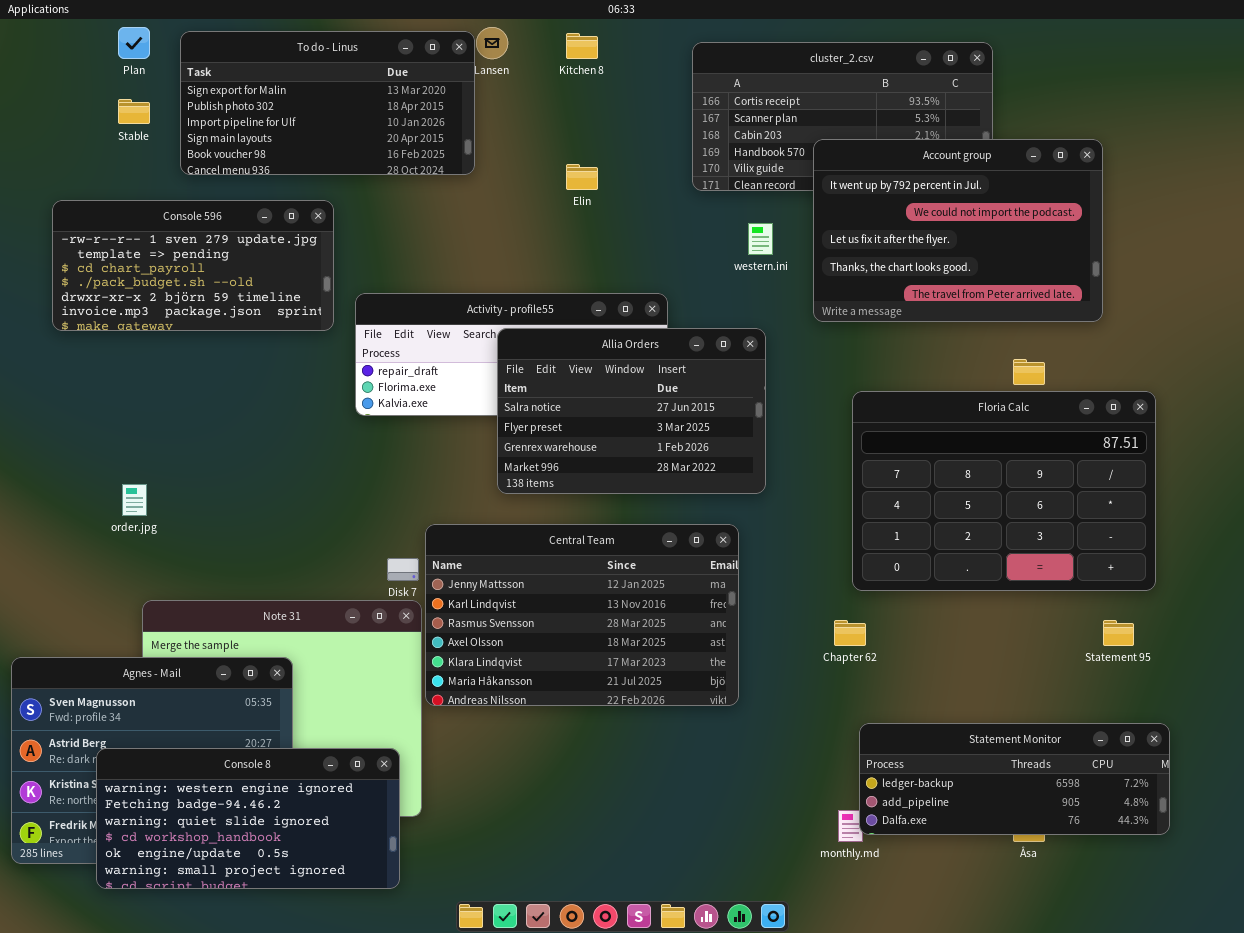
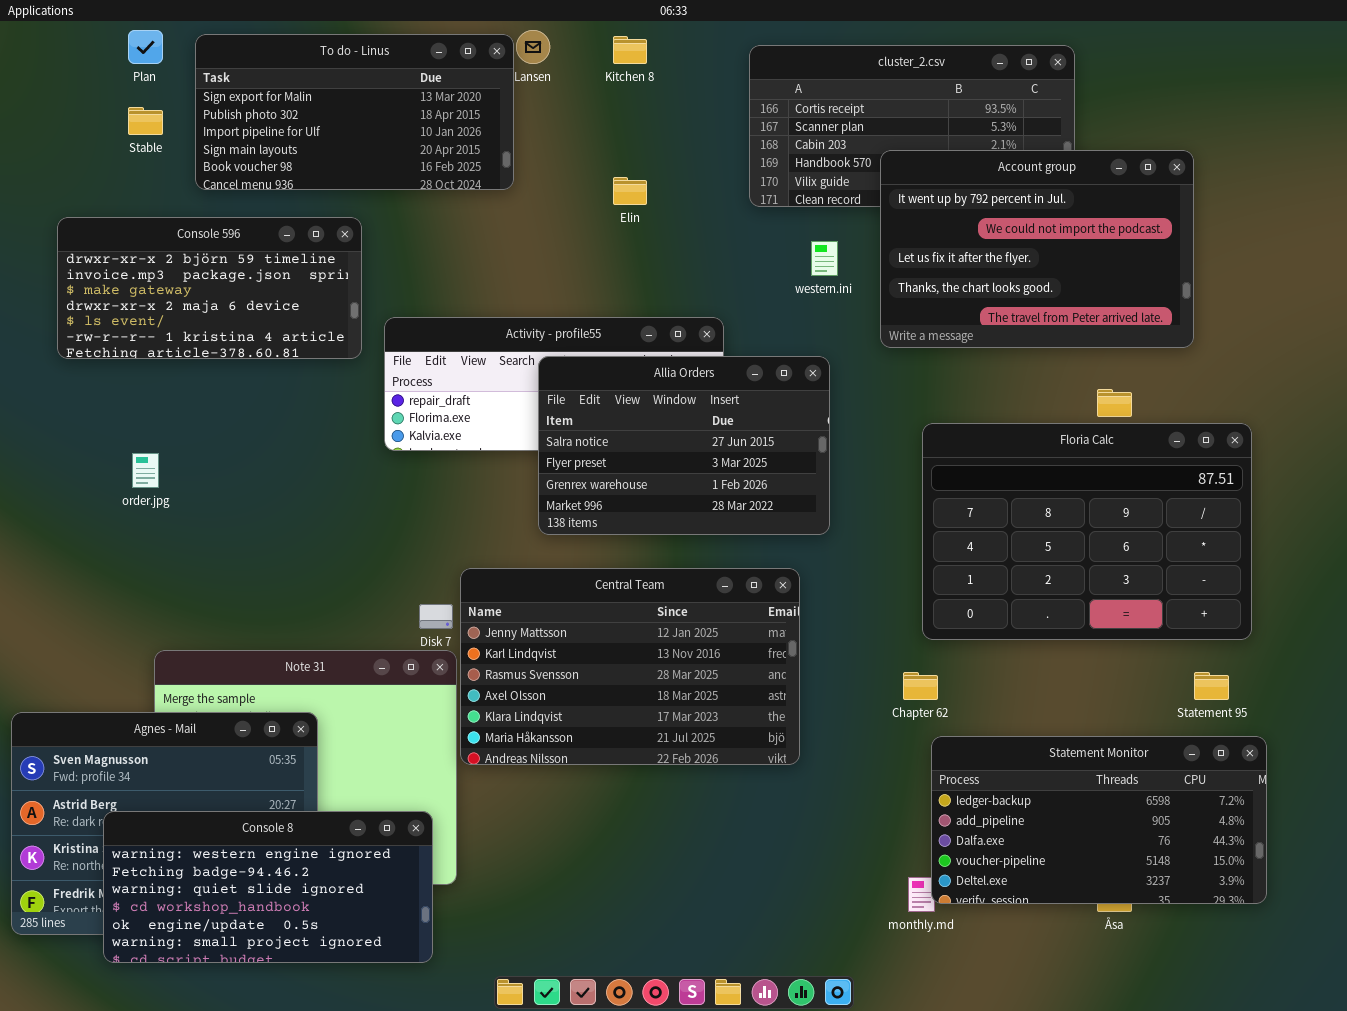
Console 596: [52,200,334,331] -> [57,217,362,359], scrolled down 4 rows
order.jpg: [122,484,147,516] -> [132,453,159,488], moved
Statement Monitor: [859,723,1170,835] -> [931,736,1267,904], resized

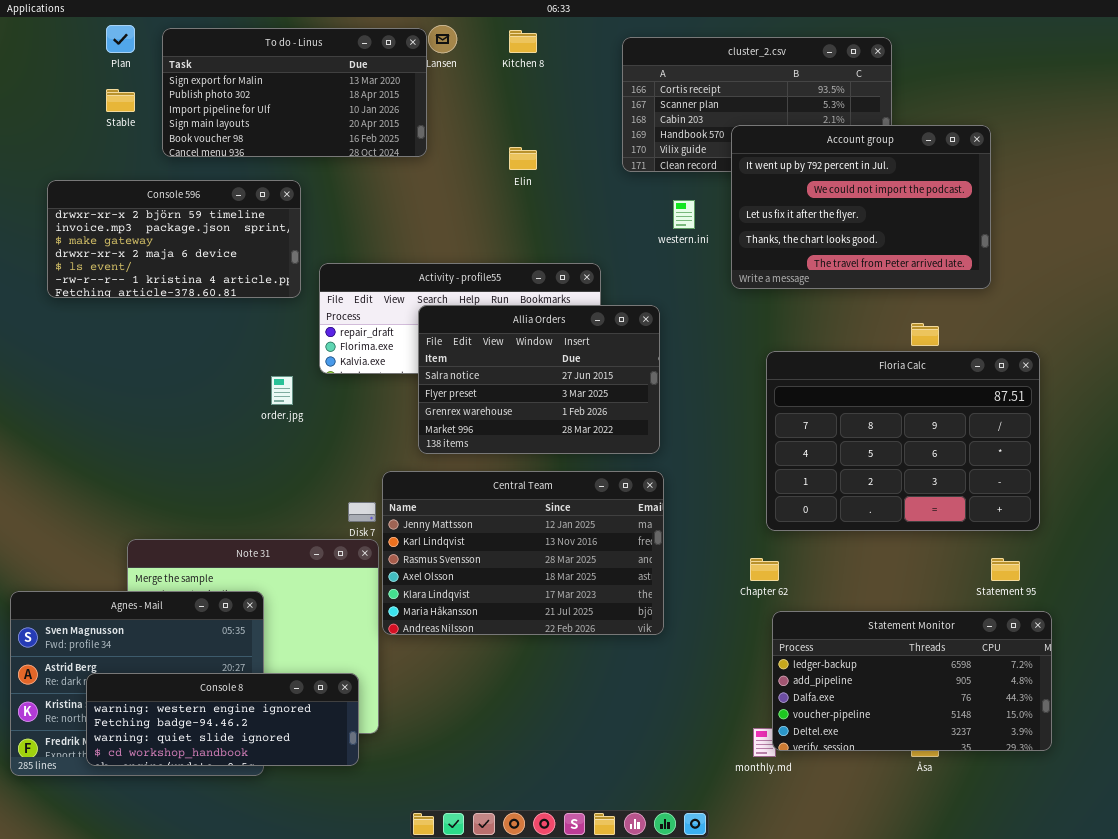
Allia Orders: [538,356,830,535] -> [418,305,660,454], moved
order.jpg: [132,453,159,488] -> [271,376,293,405], moved
Console 8: [103,811,433,963] -> [86,673,359,766], resized

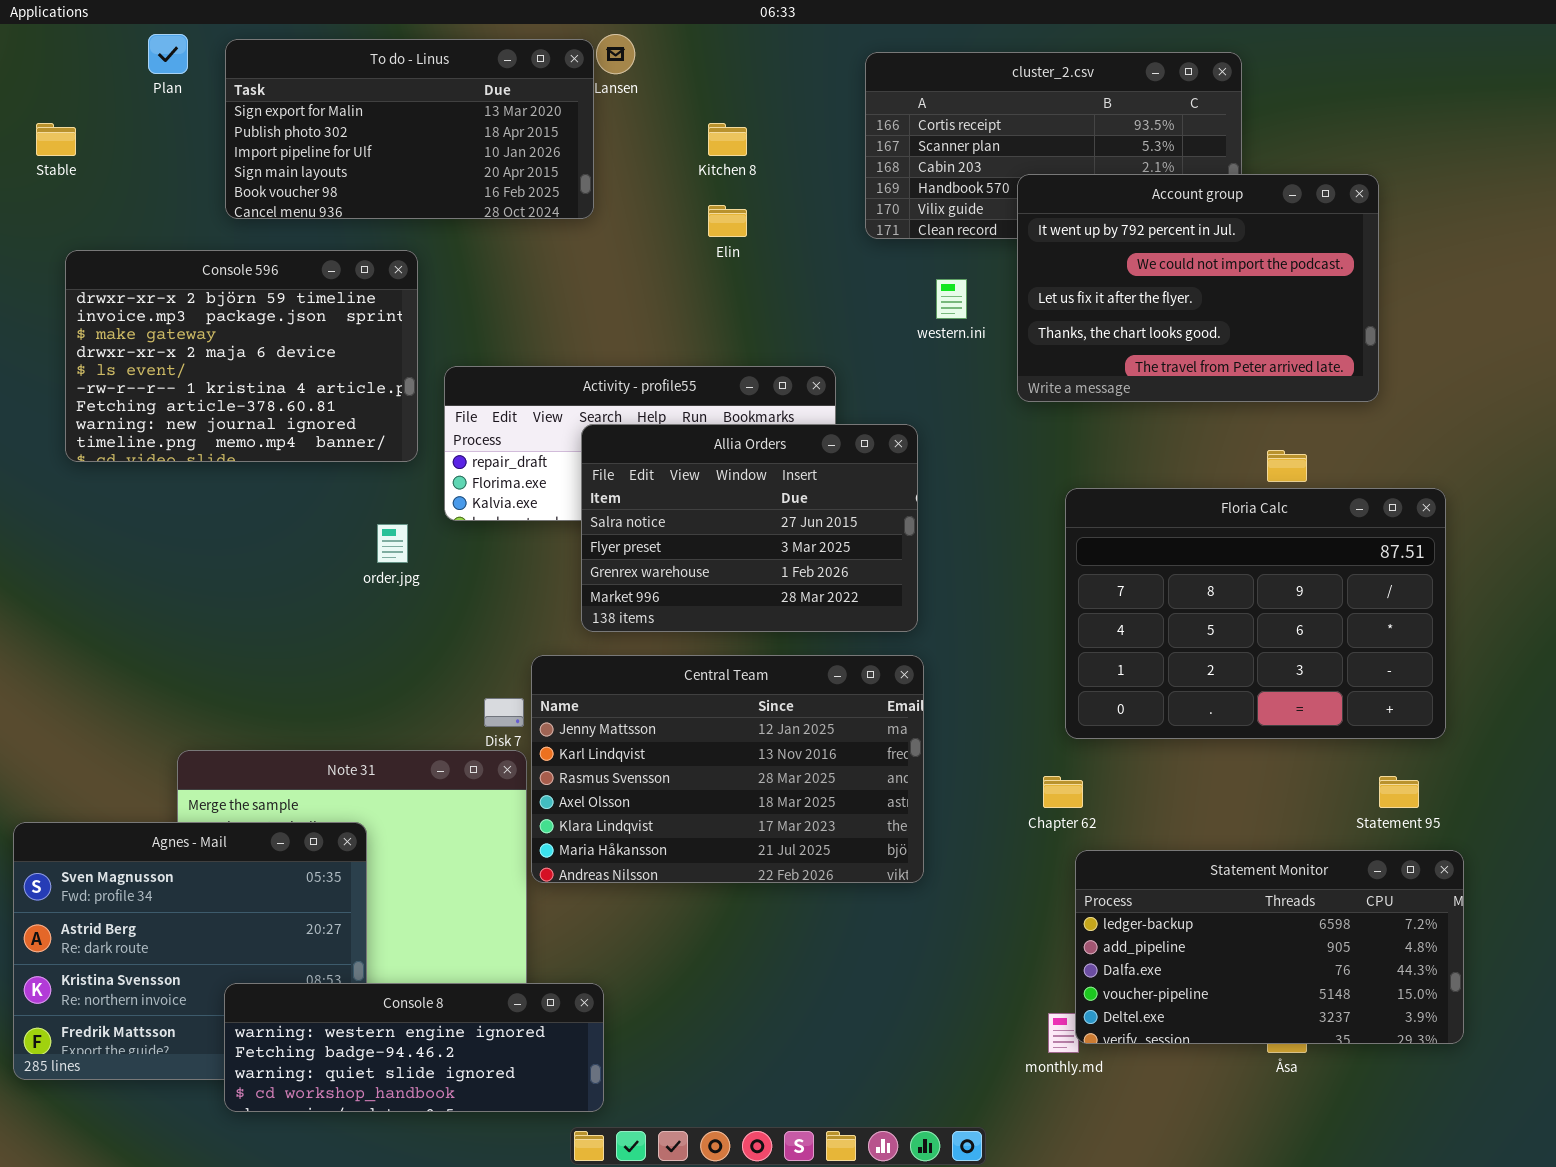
Kitchen 8: [509,30,537,53] -> [708,123,747,156], moved
Stable: [106,89,135,112] -> [36,123,76,156], moved
Console 596: [47,180,301,298] -> [65,250,418,462], resized
Console 8: [86,673,359,766] -> [224,983,604,1112], moved

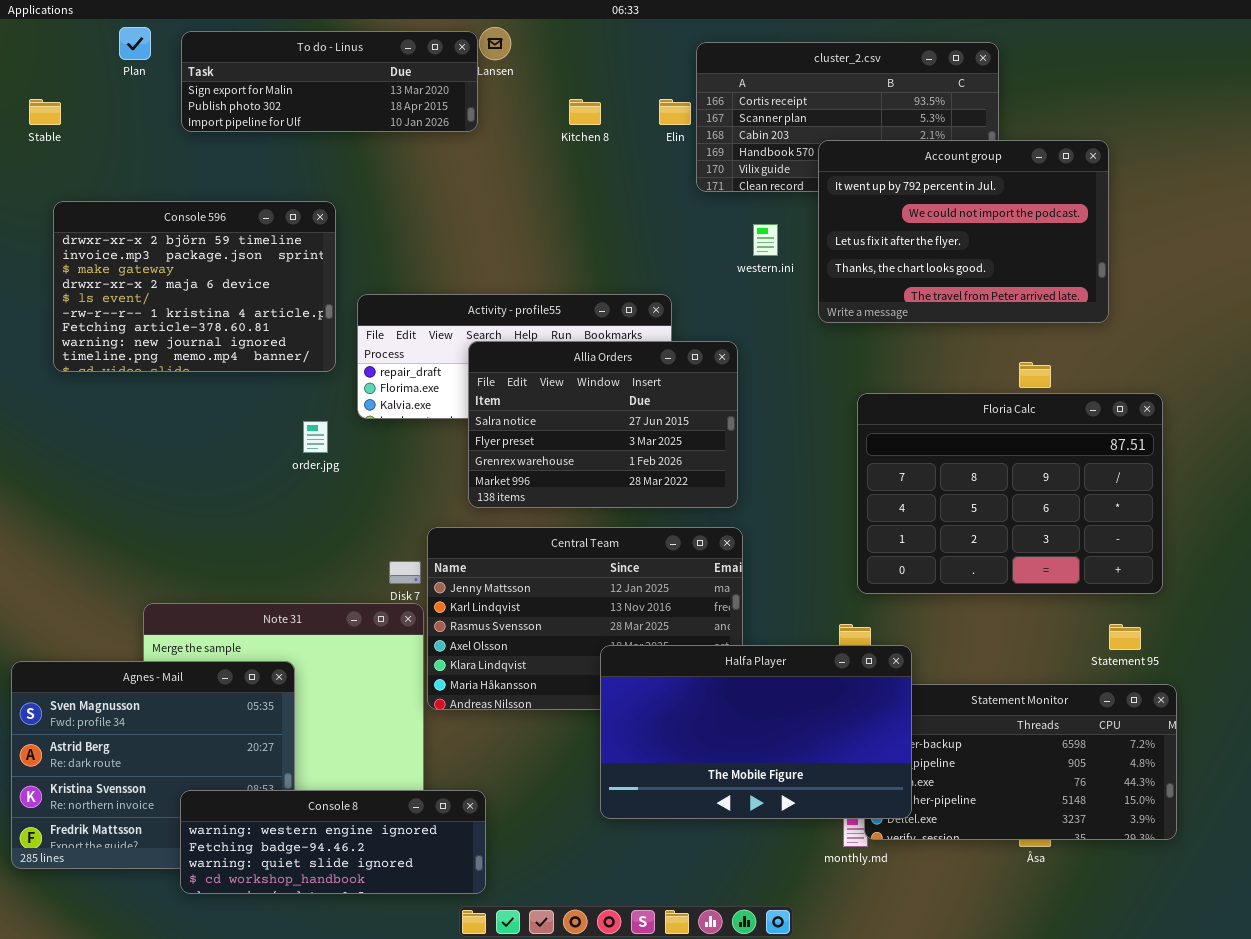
To do - Linus: [225,39,594,219] -> [181,31,478,132], resized
Elin: [708,205,747,237] -> [659,99,691,125], moved
Halfa Player: none -> [600,645,912,819], opened

